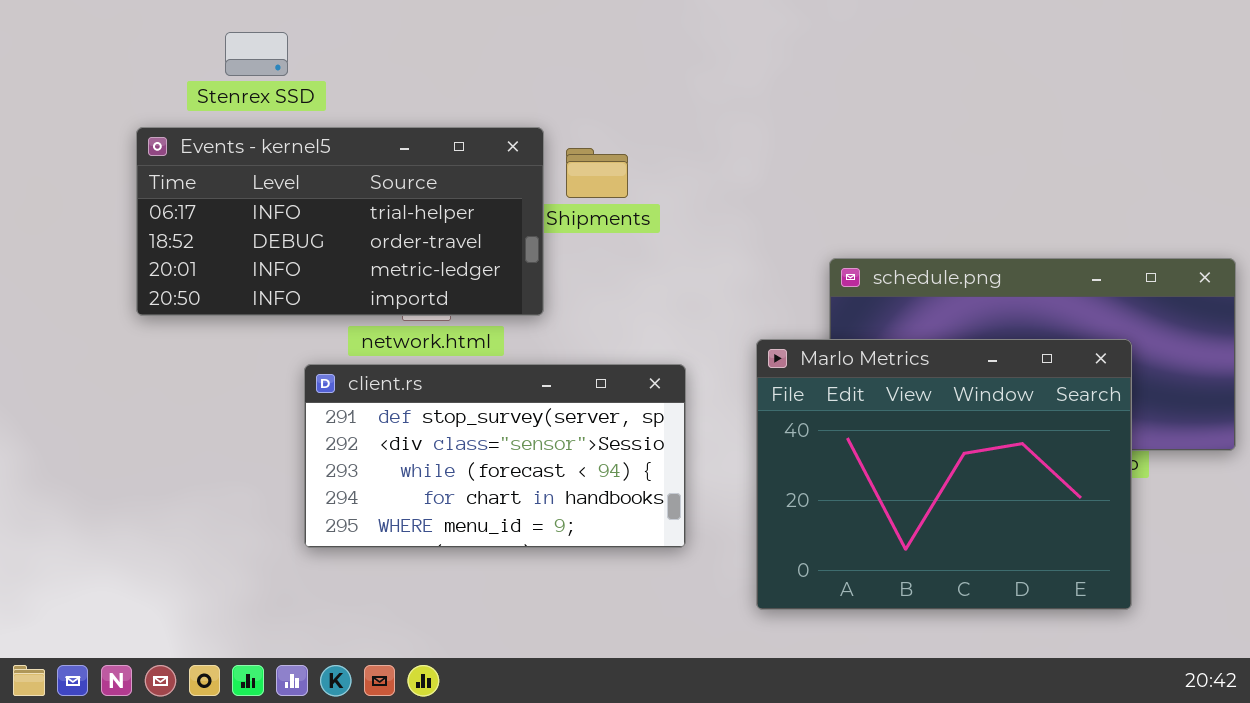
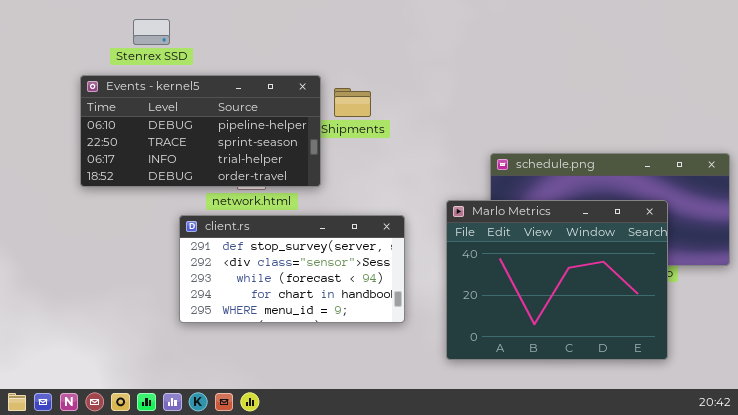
Events - kernel5: [136,127,544,316] -> [80,75,321,187], scrolled up 2 rows

